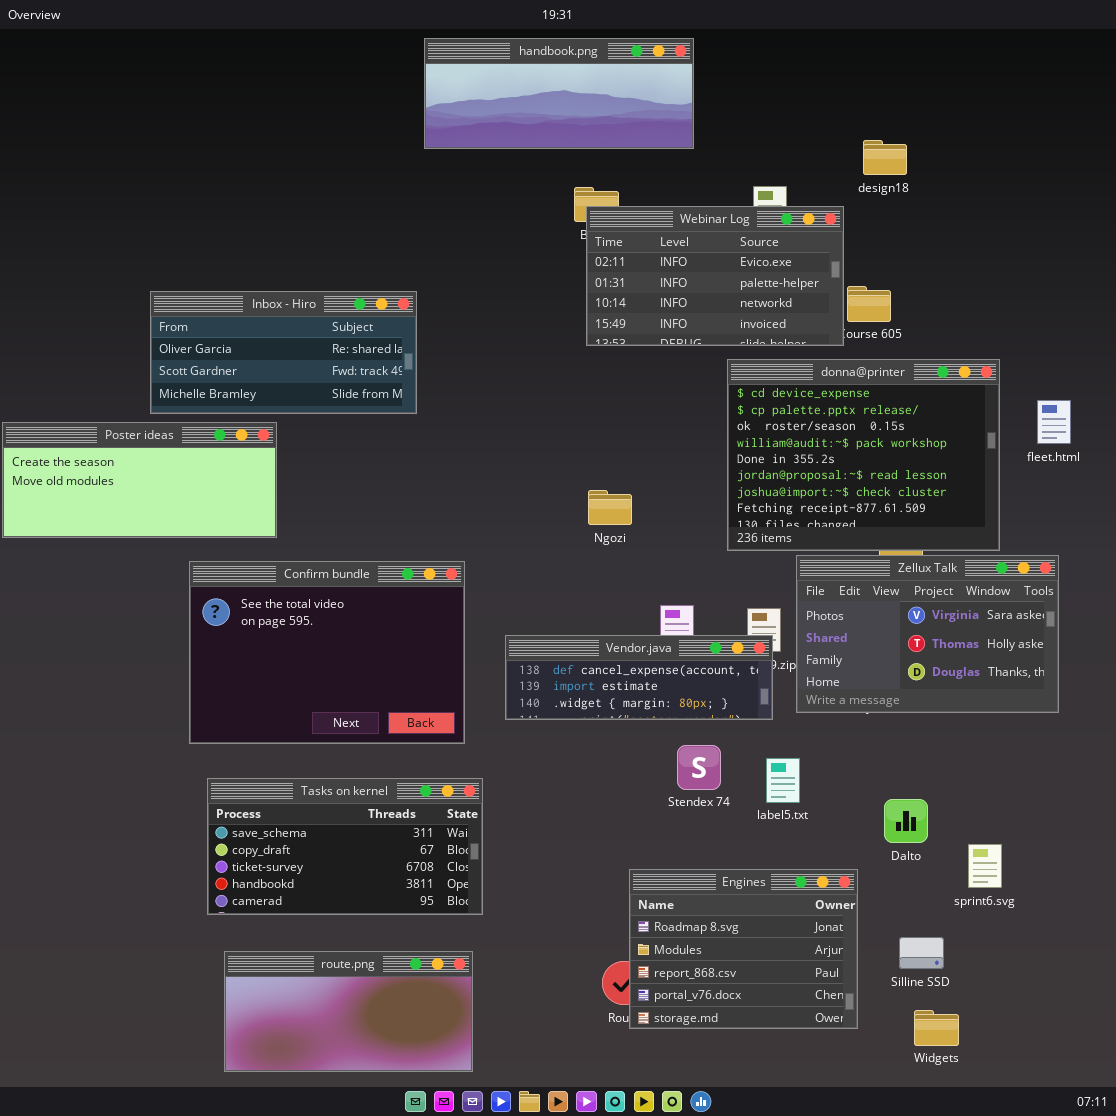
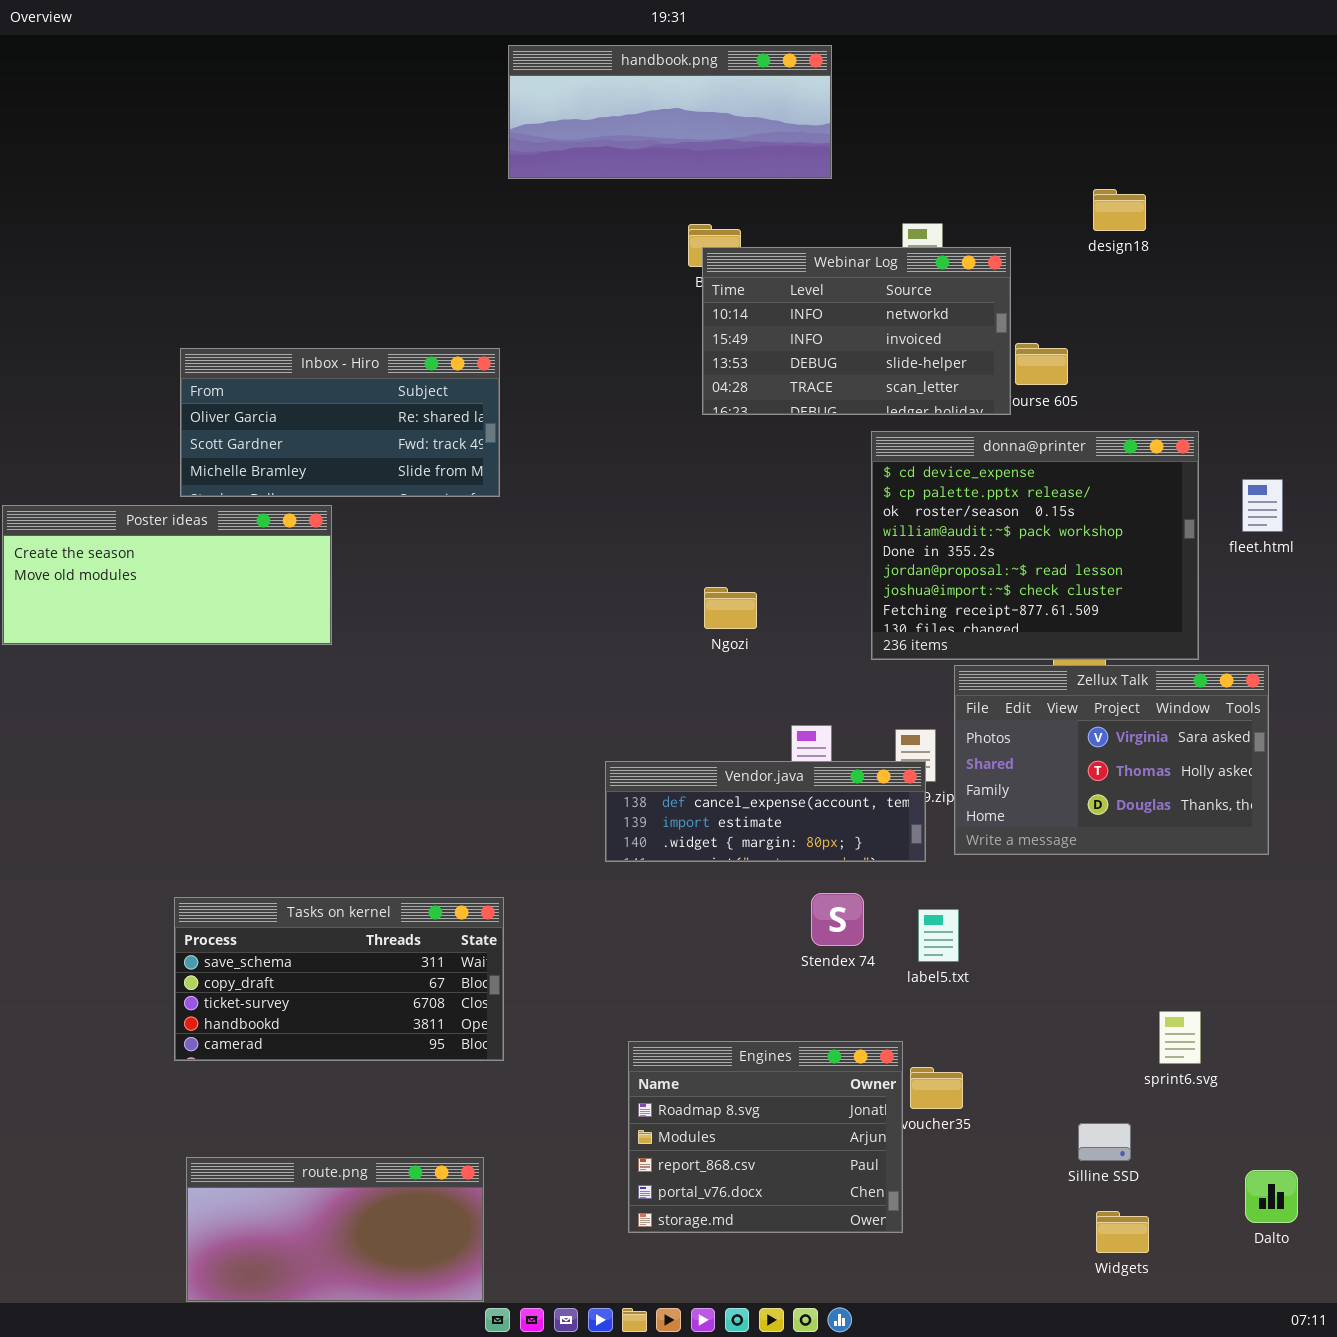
design18: [863,140,907,175] -> [1093,189,1146,231], moved
Webinar Log: [586,206,844,346] -> [702,247,1011,415], scrolled down 2 rows
Confirm bundle: [189,561,465,744] -> none, closed
Tasks on kernel: [207,778,483,915] -> [174,897,504,1061], moved
Dalto: [884,799,928,843] -> [1245,1170,1298,1223], moved
Engines: [629,869,858,1029] -> [628,1041,903,1233], moved
route.png: [224,951,473,1072] -> [186,1157,484,1302], moved

